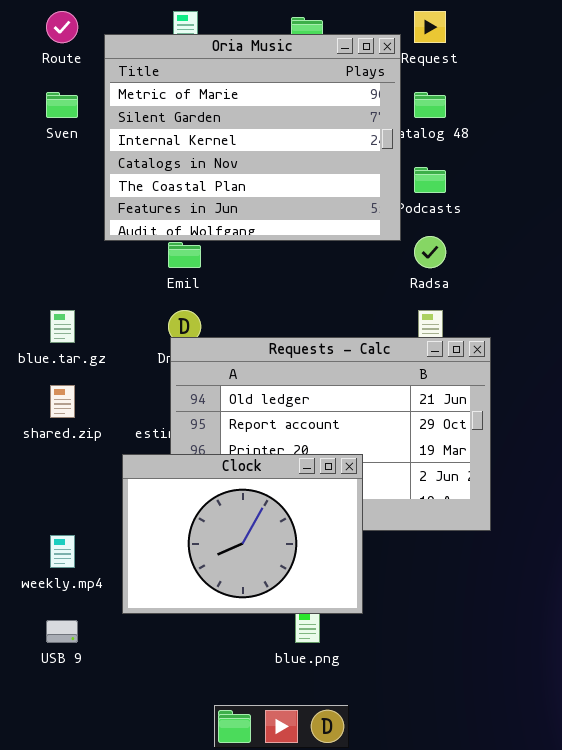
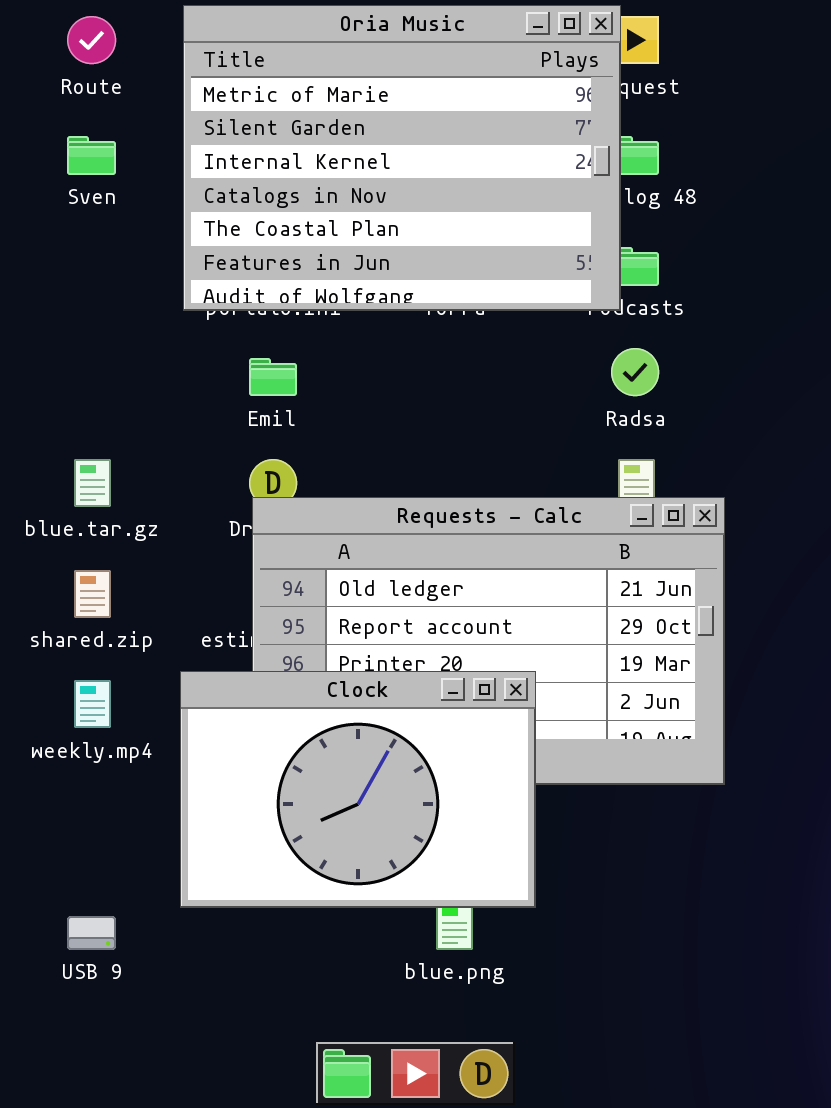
Oria Music: [104,34,401,241] -> [183,5,621,311], moved
weekly.mp4: [50,535,75,568] -> [74,680,111,728], moved

